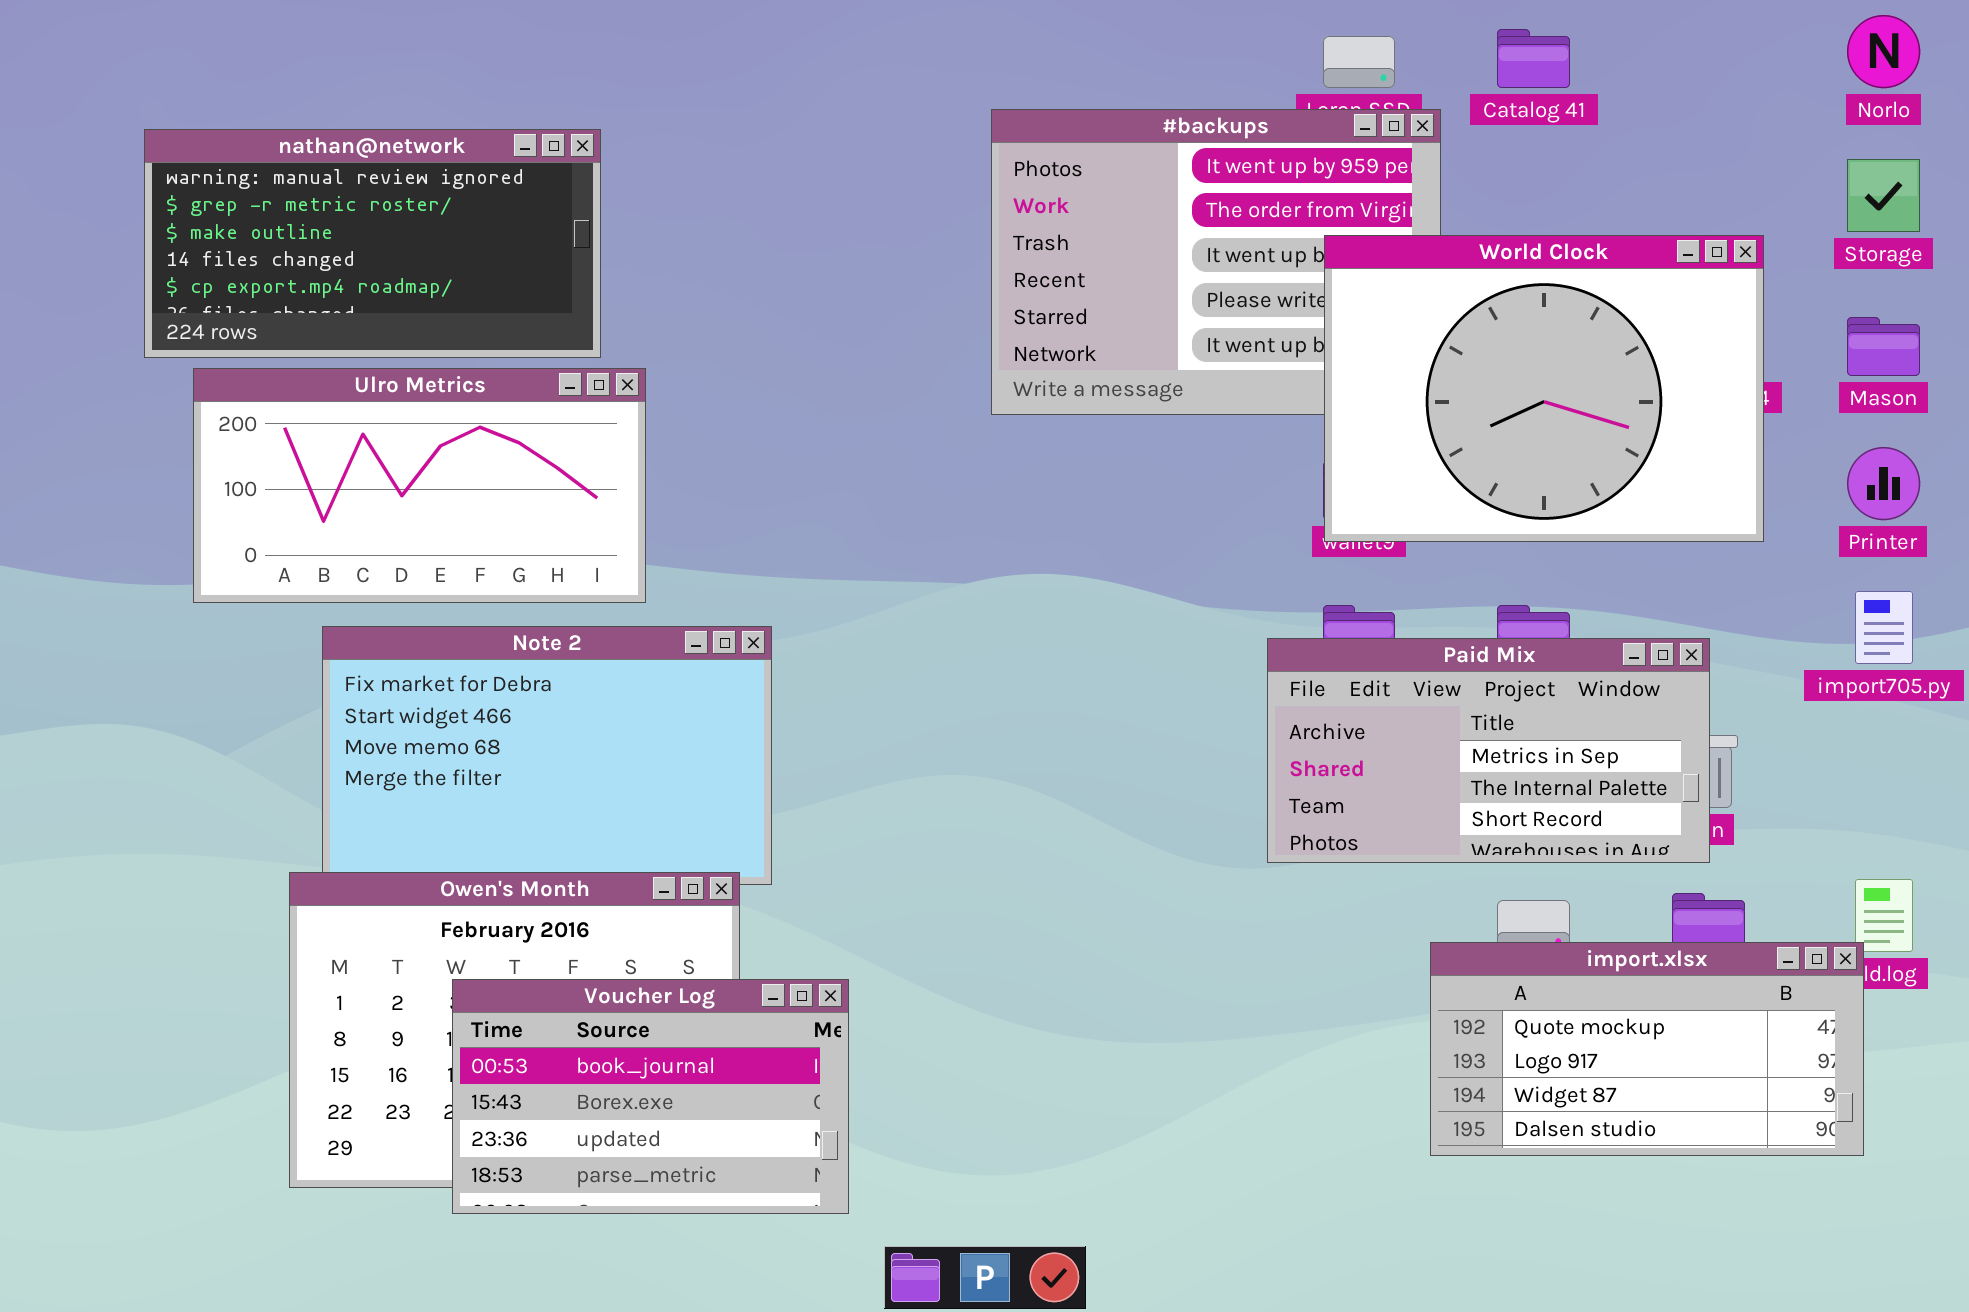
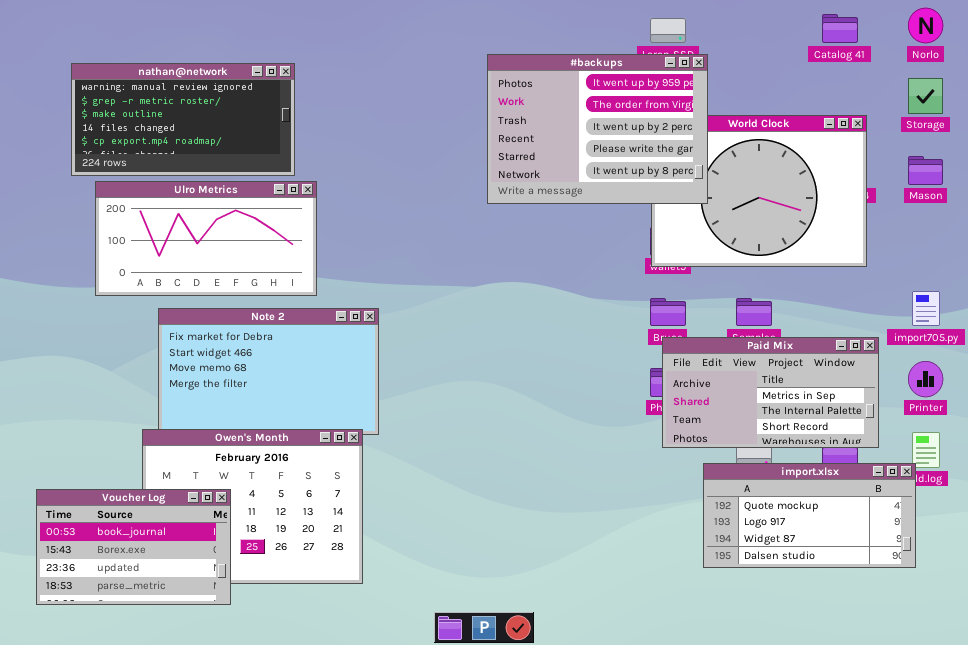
Catalog 41: [1497,29,1570,88] -> [822,14,858,43], moved
#backups: [991,109,1441,415] -> [487,54,708,204], raised
Printer: [1847,447,1920,520] -> [908,361,943,397], moved
Paid Mix: [1267,638,1710,863] -> [662,337,879,448], moved
Voucher Log: [452,979,849,1214] -> [36,489,231,605], moved

